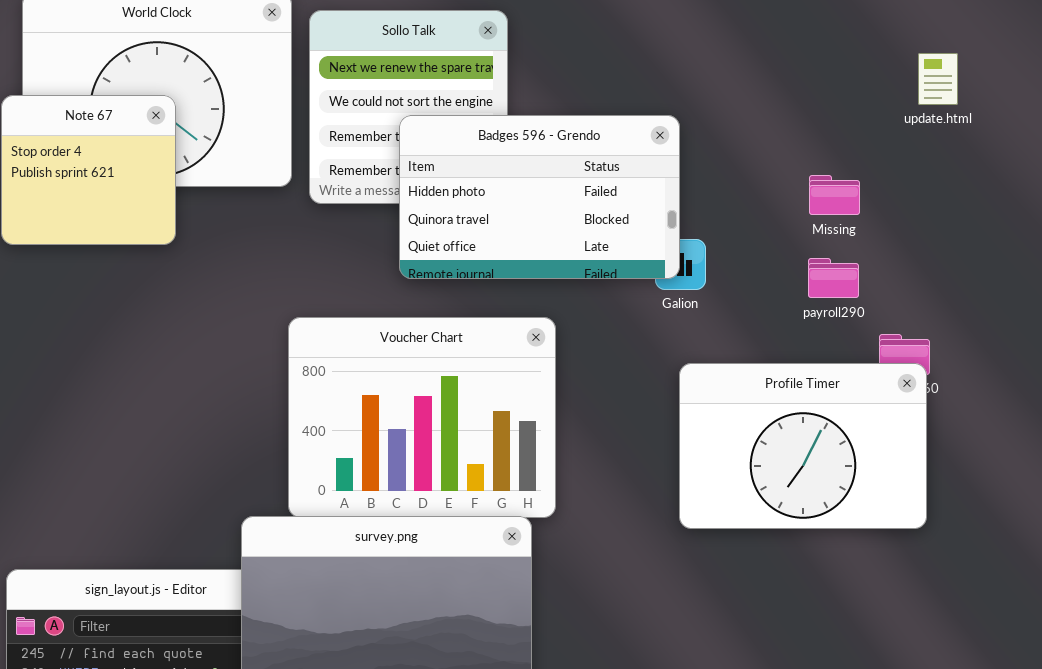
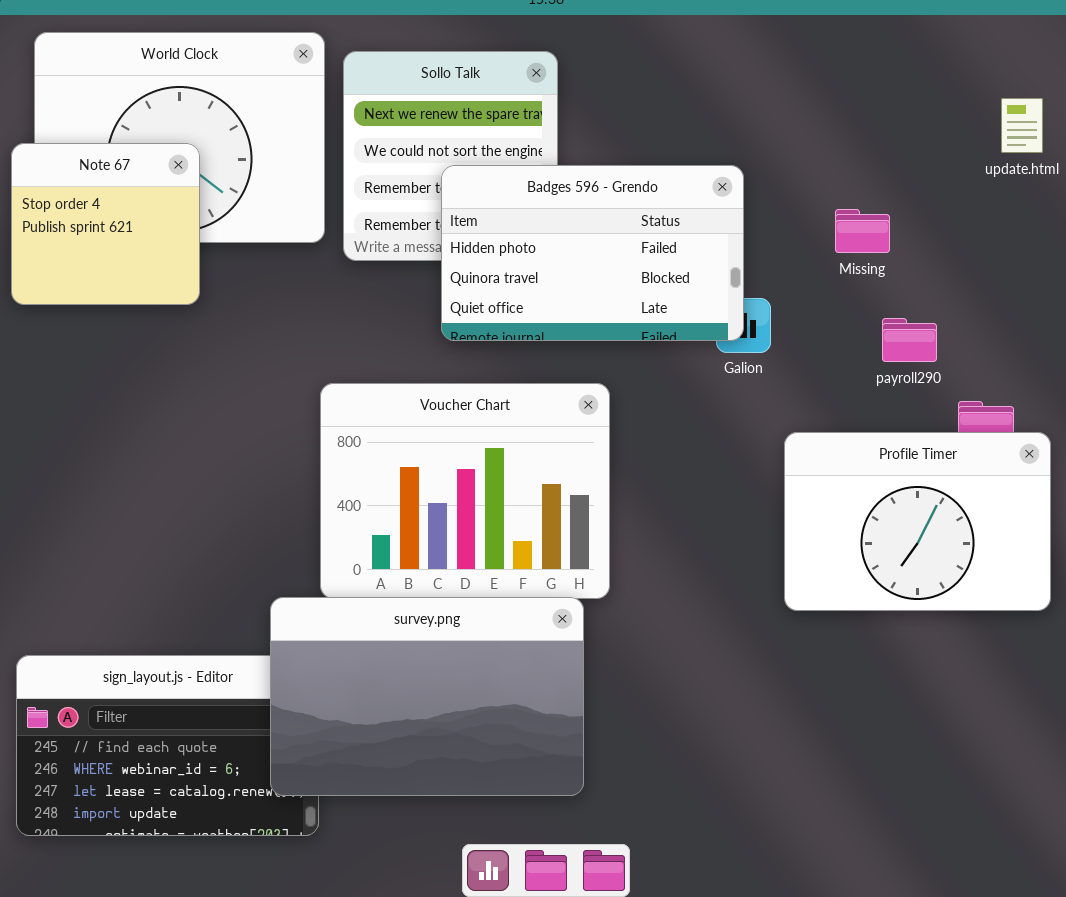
Missing: [809,175,860,215] -> [835,209,890,253], moved
Profile Timer: [679,363,927,529] -> [784,432,1051,611], moved

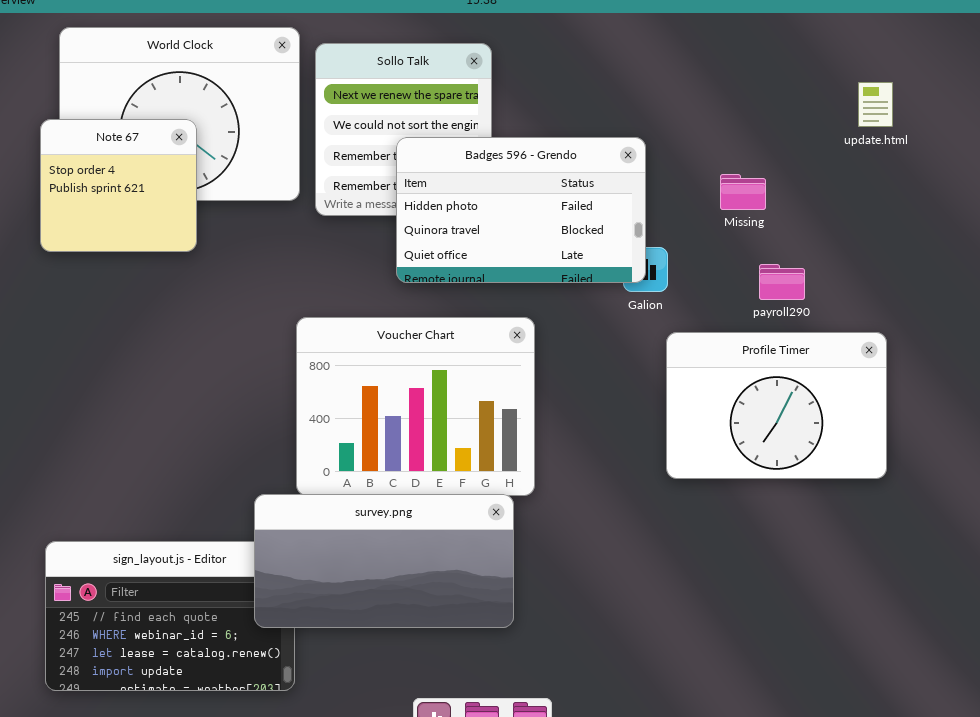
Profile Timer: [784,432,1051,611] -> [666,332,887,479], moved
survey.png: [270,597,584,796] -> [254,494,514,628], resized

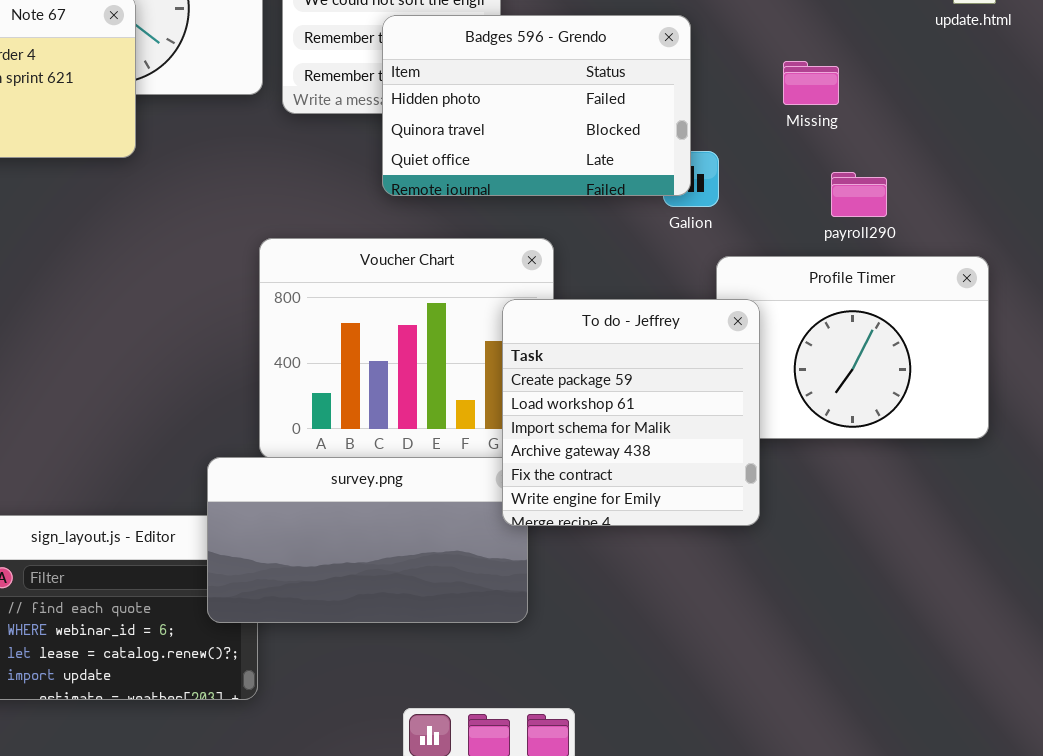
To do - Jeffrey: none -> [502,299,760,526], opened

